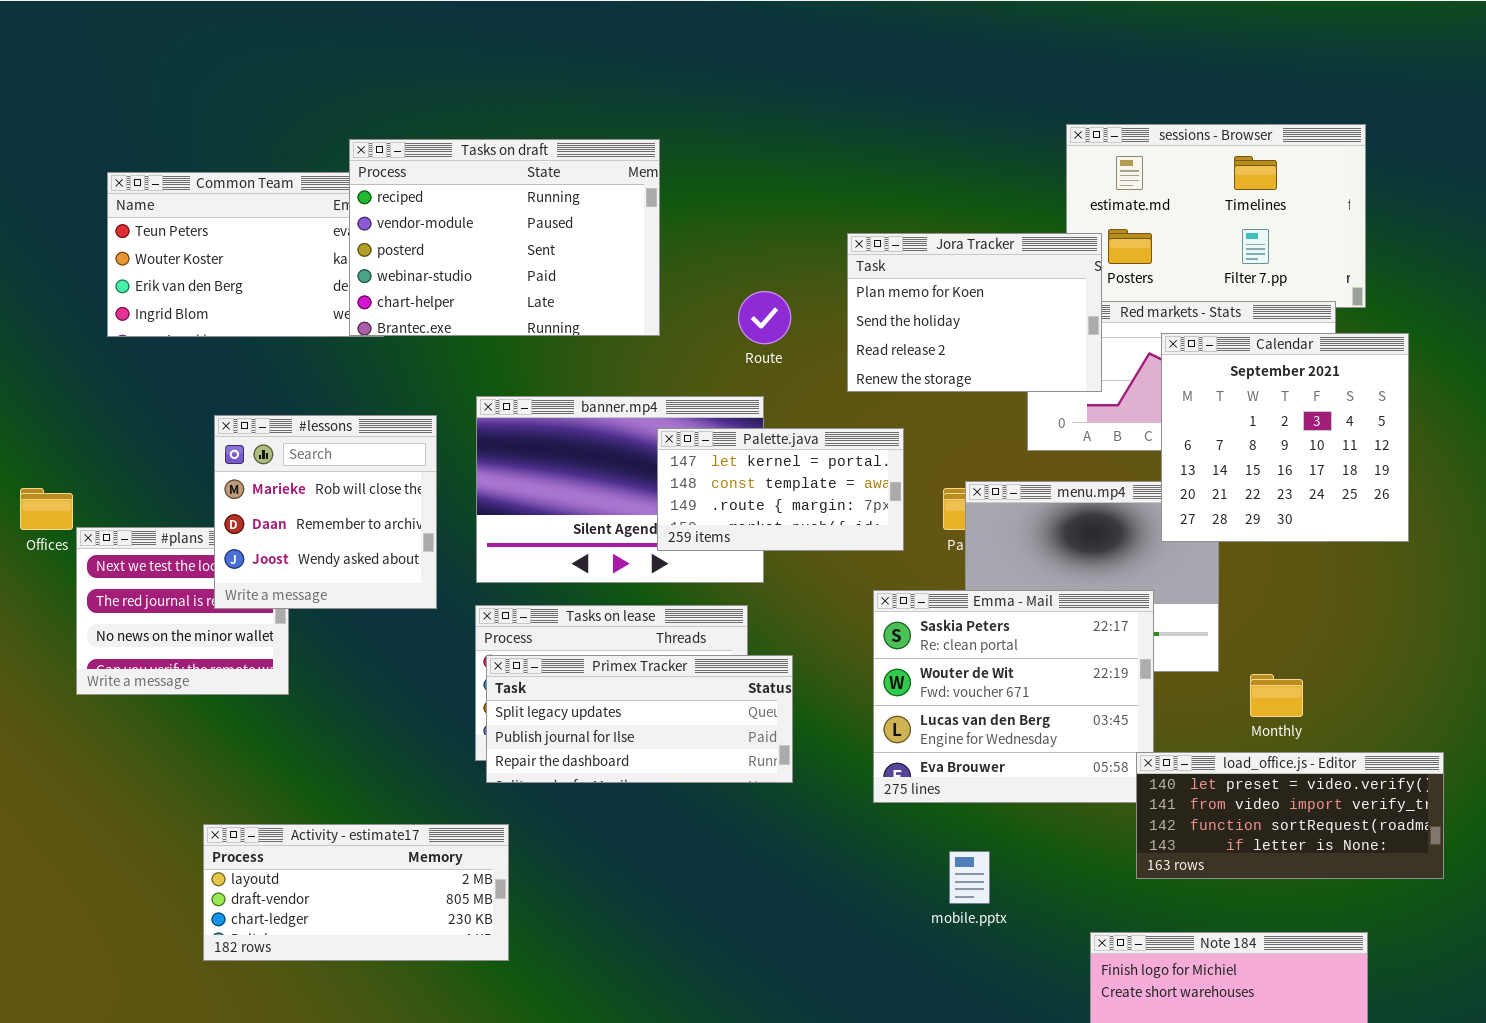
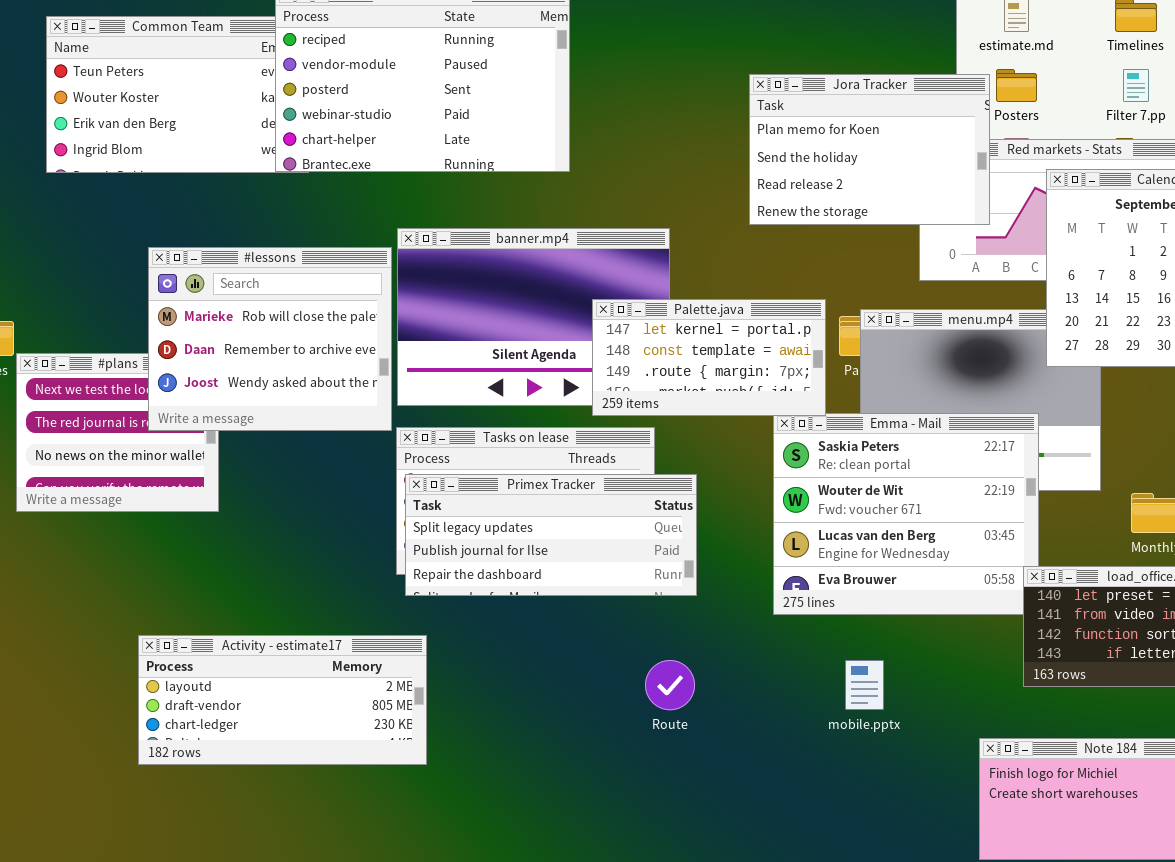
Route: [738,291,791,344] -> [645,660,695,710], moved
#lessons: [214,415,437,609] -> [148,247,392,431], resized
Palette.java: [657,428,904,551] -> [592,299,826,416], moved

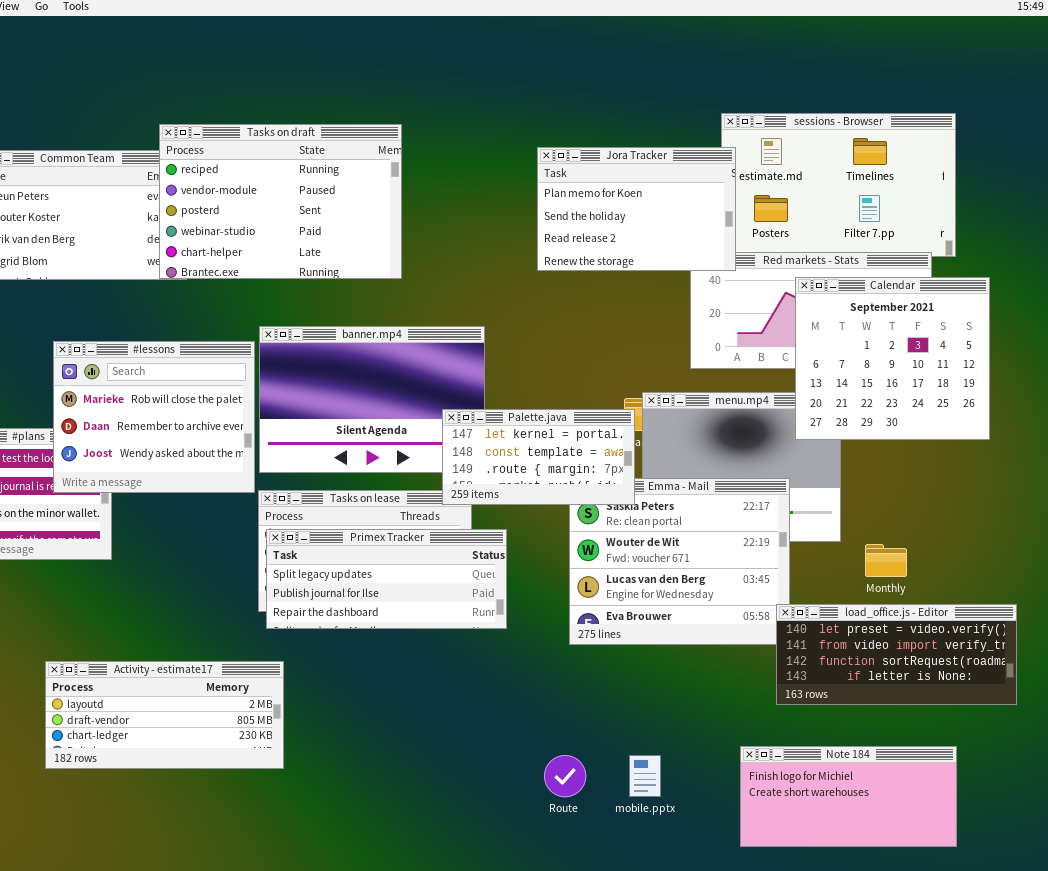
Jora Tracker: [749,74,990,225] -> [537,147,736,271], moved
Palette.java: [592,299,826,416] -> [442,409,635,505], moved
Route: [645,660,695,710] -> [544,755,586,797], moved
mobile.pptx: [845,660,884,710] -> [629,755,661,797], moved

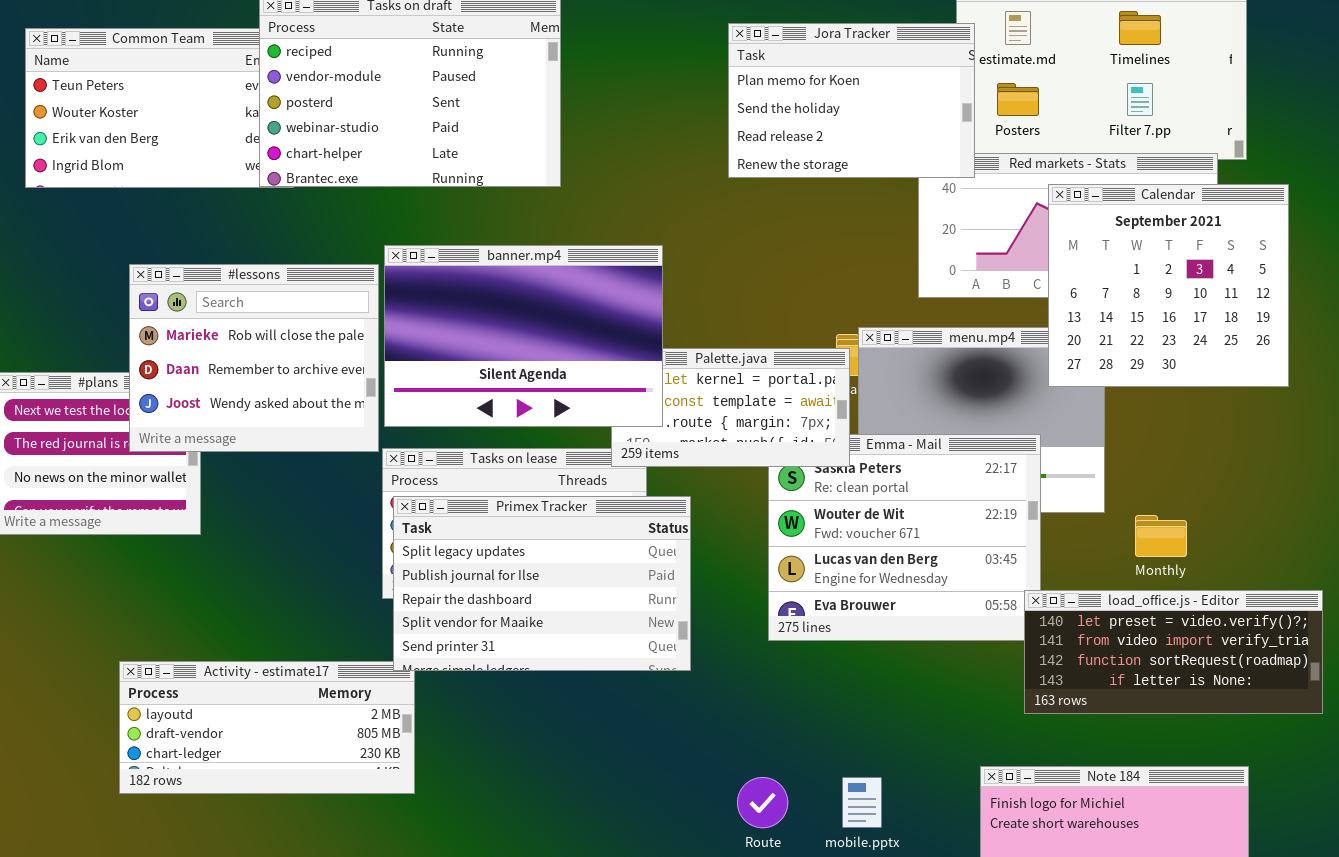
banner.mp4: [259,326,485,473] -> [384,245,663,427], raised
Primex Tracker: [266,529,507,629] -> [393,496,691,671], resized

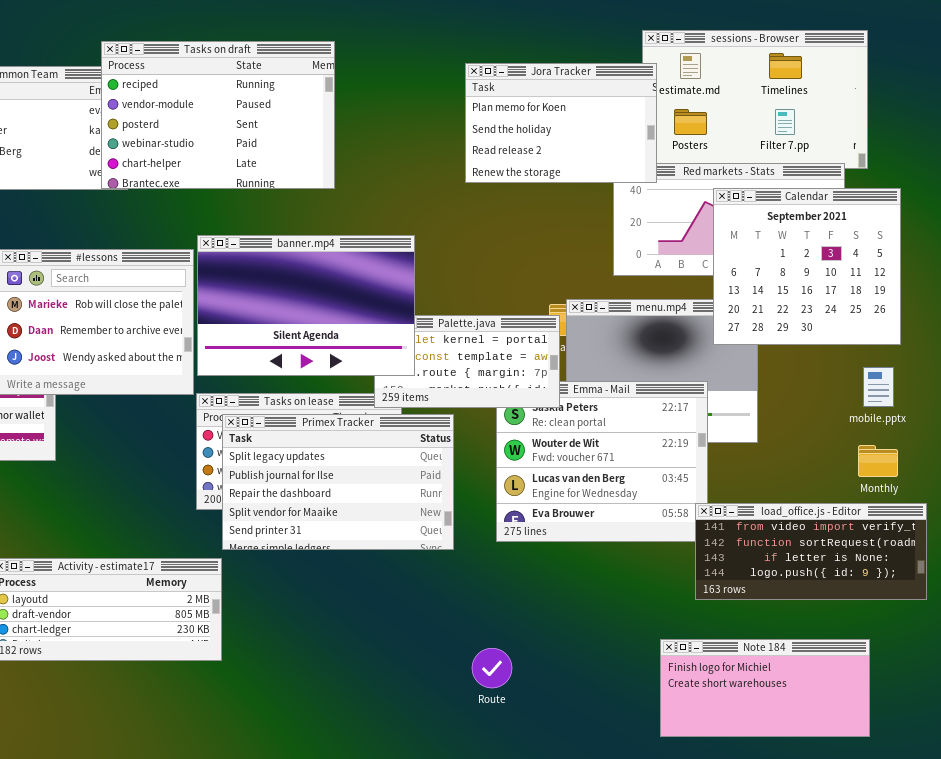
Primex Tracker: [393,496,691,671] -> [222,414,454,550], moved
Monthly: [1135,515,1187,557] -> [858,445,898,477], moved
load_office.js - Editor: [1024,590,1323,714] -> [695,503,927,600], scrolled down 1 row
mobile.pptx: [842,777,882,828] -> [863,367,894,407], moved

